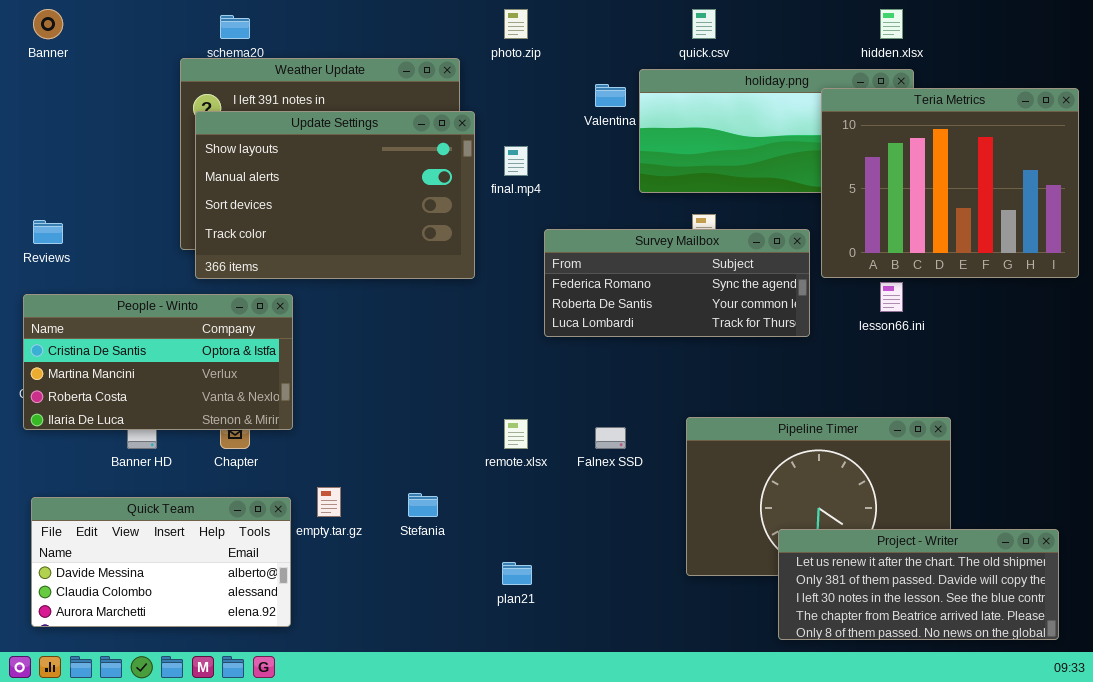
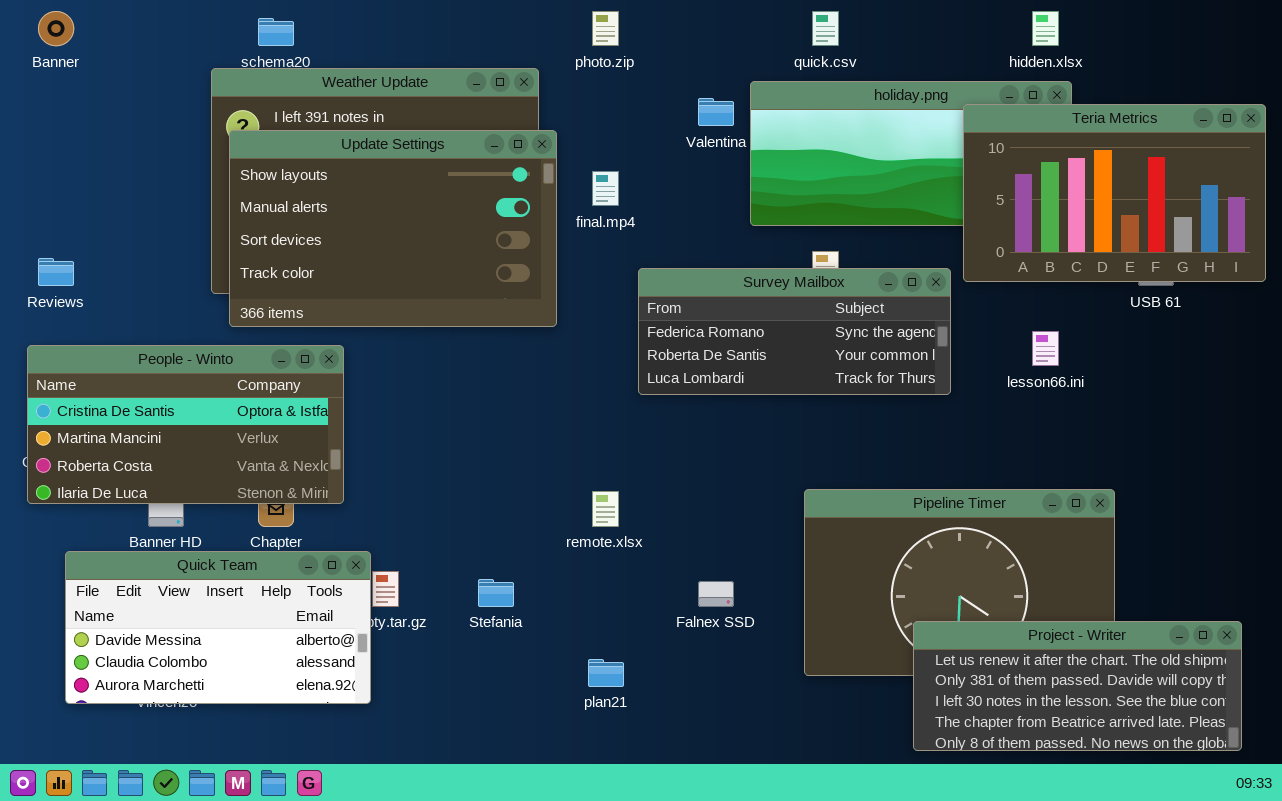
Teria Metrics: [821,88,1079,278] -> [963,104,1266,282], resized
Falnex SSD: [595,427,626,449] -> [698,581,734,607], moved
Quick Team: [31,497,291,627] -> [65,551,371,704], moved

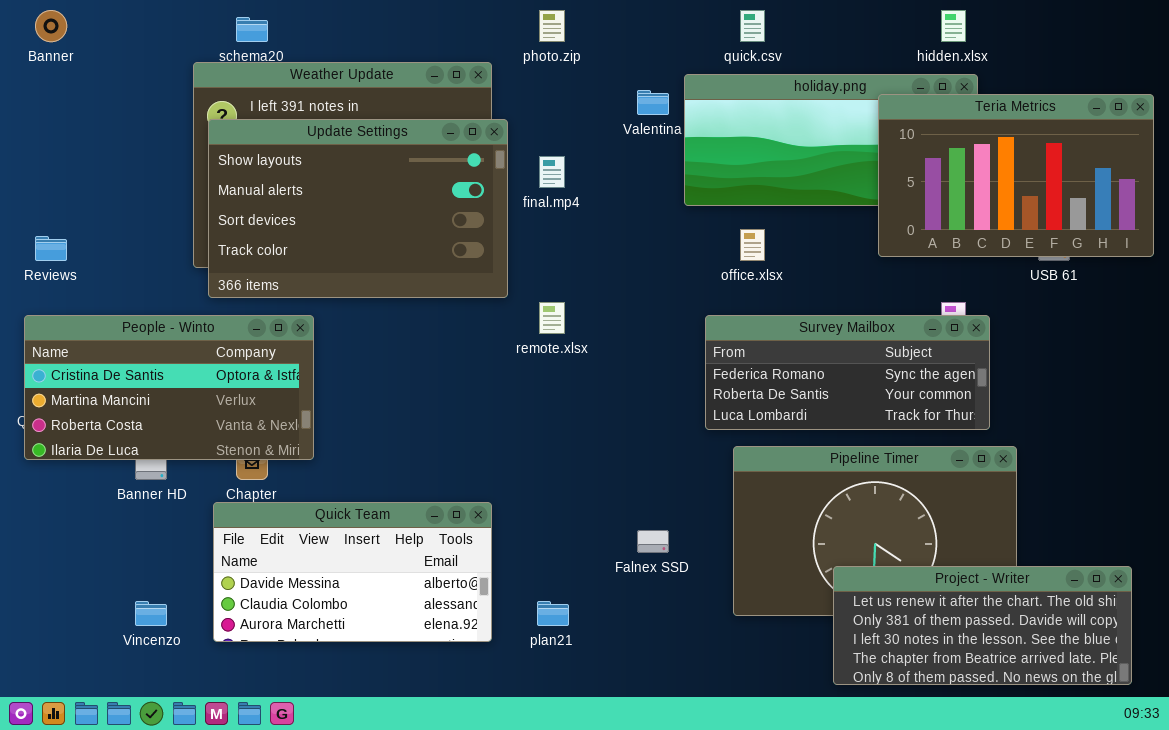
Survey Mailbox: [638,268,951,395] -> [705,315,990,430], moved
remote.xlsx: [592,491,619,527] -> [539,302,565,334], moved
Quick Team: [65,551,371,704] -> [213,502,492,642], moved

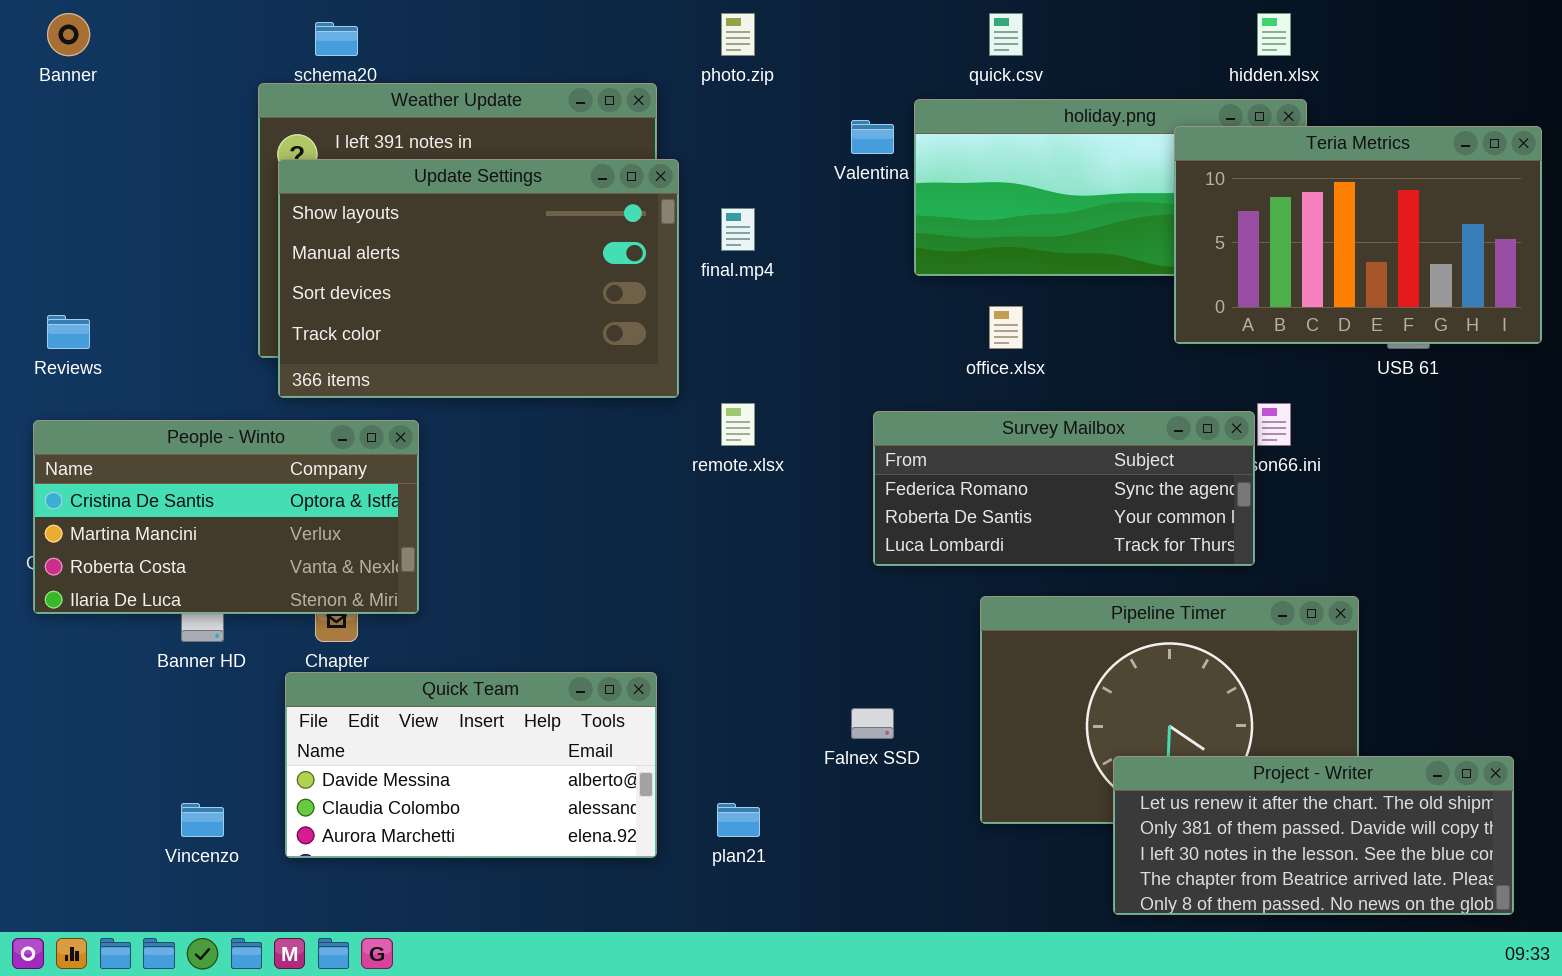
Survey Mailbox: [705,315,990,430] -> [873,411,1255,566], moved

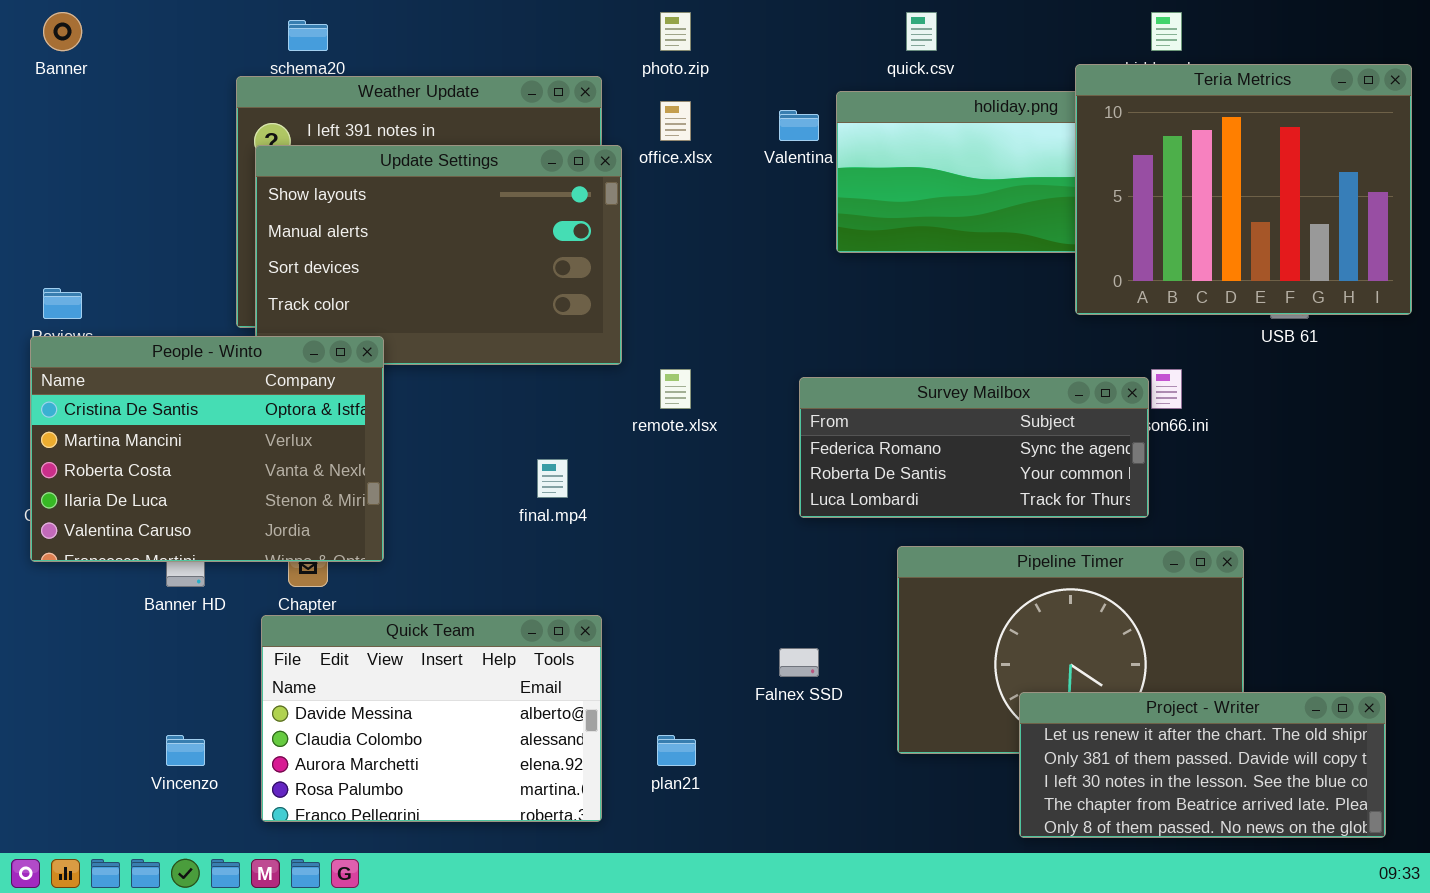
Teria Metrics: [1174,126,1542,344] -> [1075,64,1412,315], resized
final.mp4: [721,208,755,251] -> [537,459,568,498], moved
office.xlsx: [989,306,1023,349] -> [660,101,691,141], moved
People - Winto: [33,420,419,614] -> [30,336,384,562], resized
Quick Team: [285,672,657,858] -> [261,615,602,822], resized

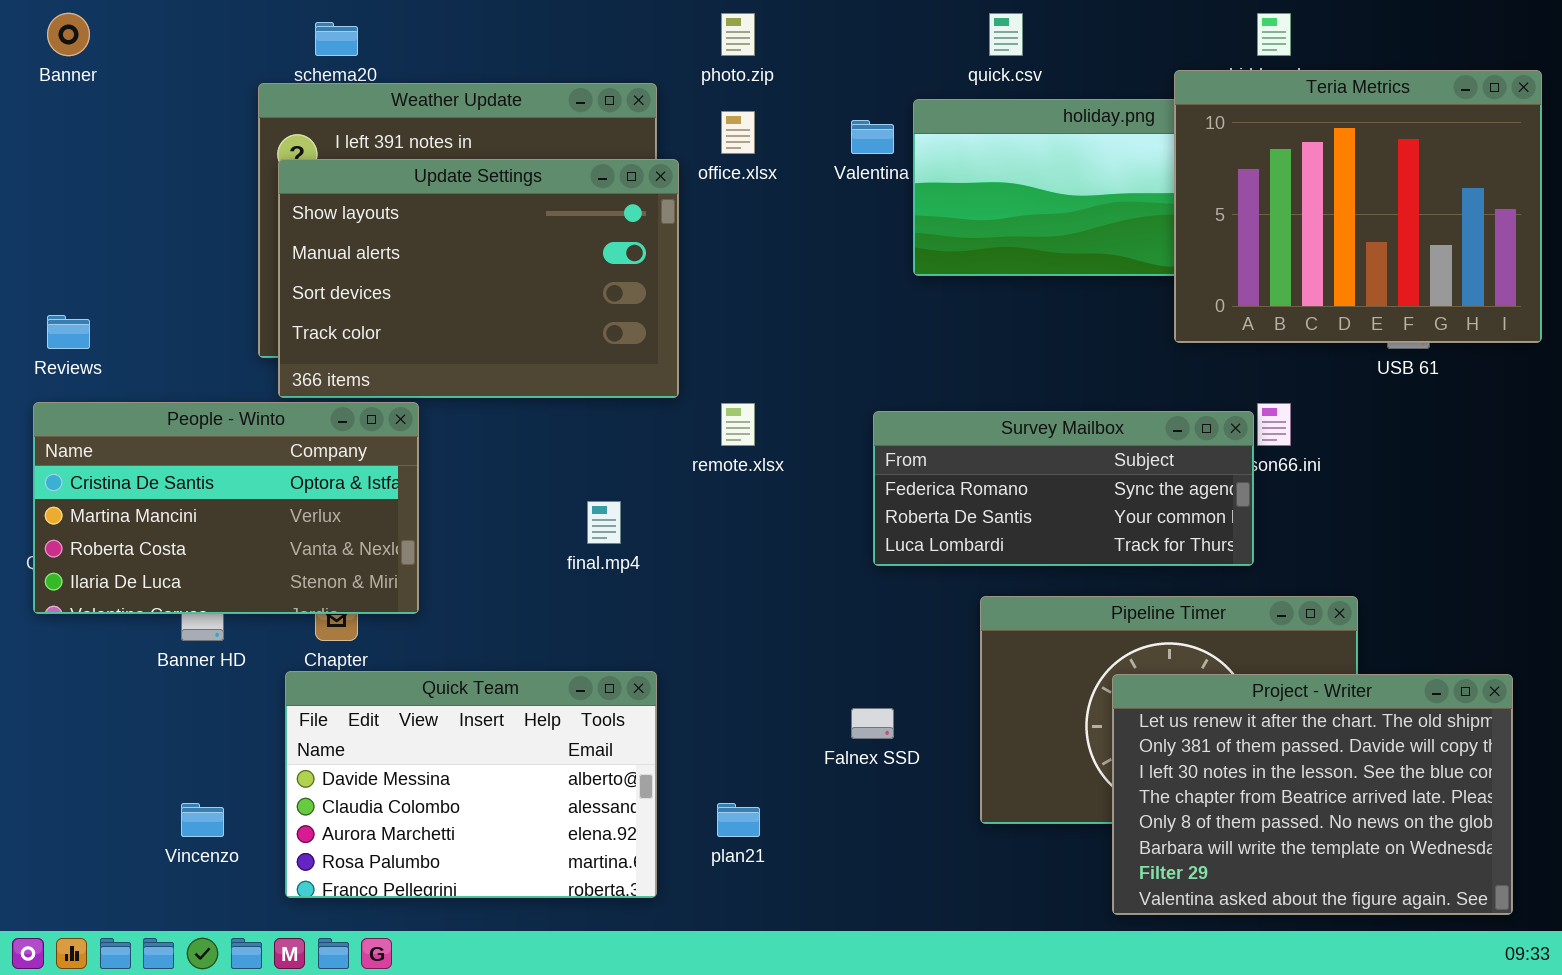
People - Winto: [30,336,384,562] -> [33,402,419,614], resized
Project - Writer: [1019,692,1386,838] -> [1112,674,1513,915], resized

